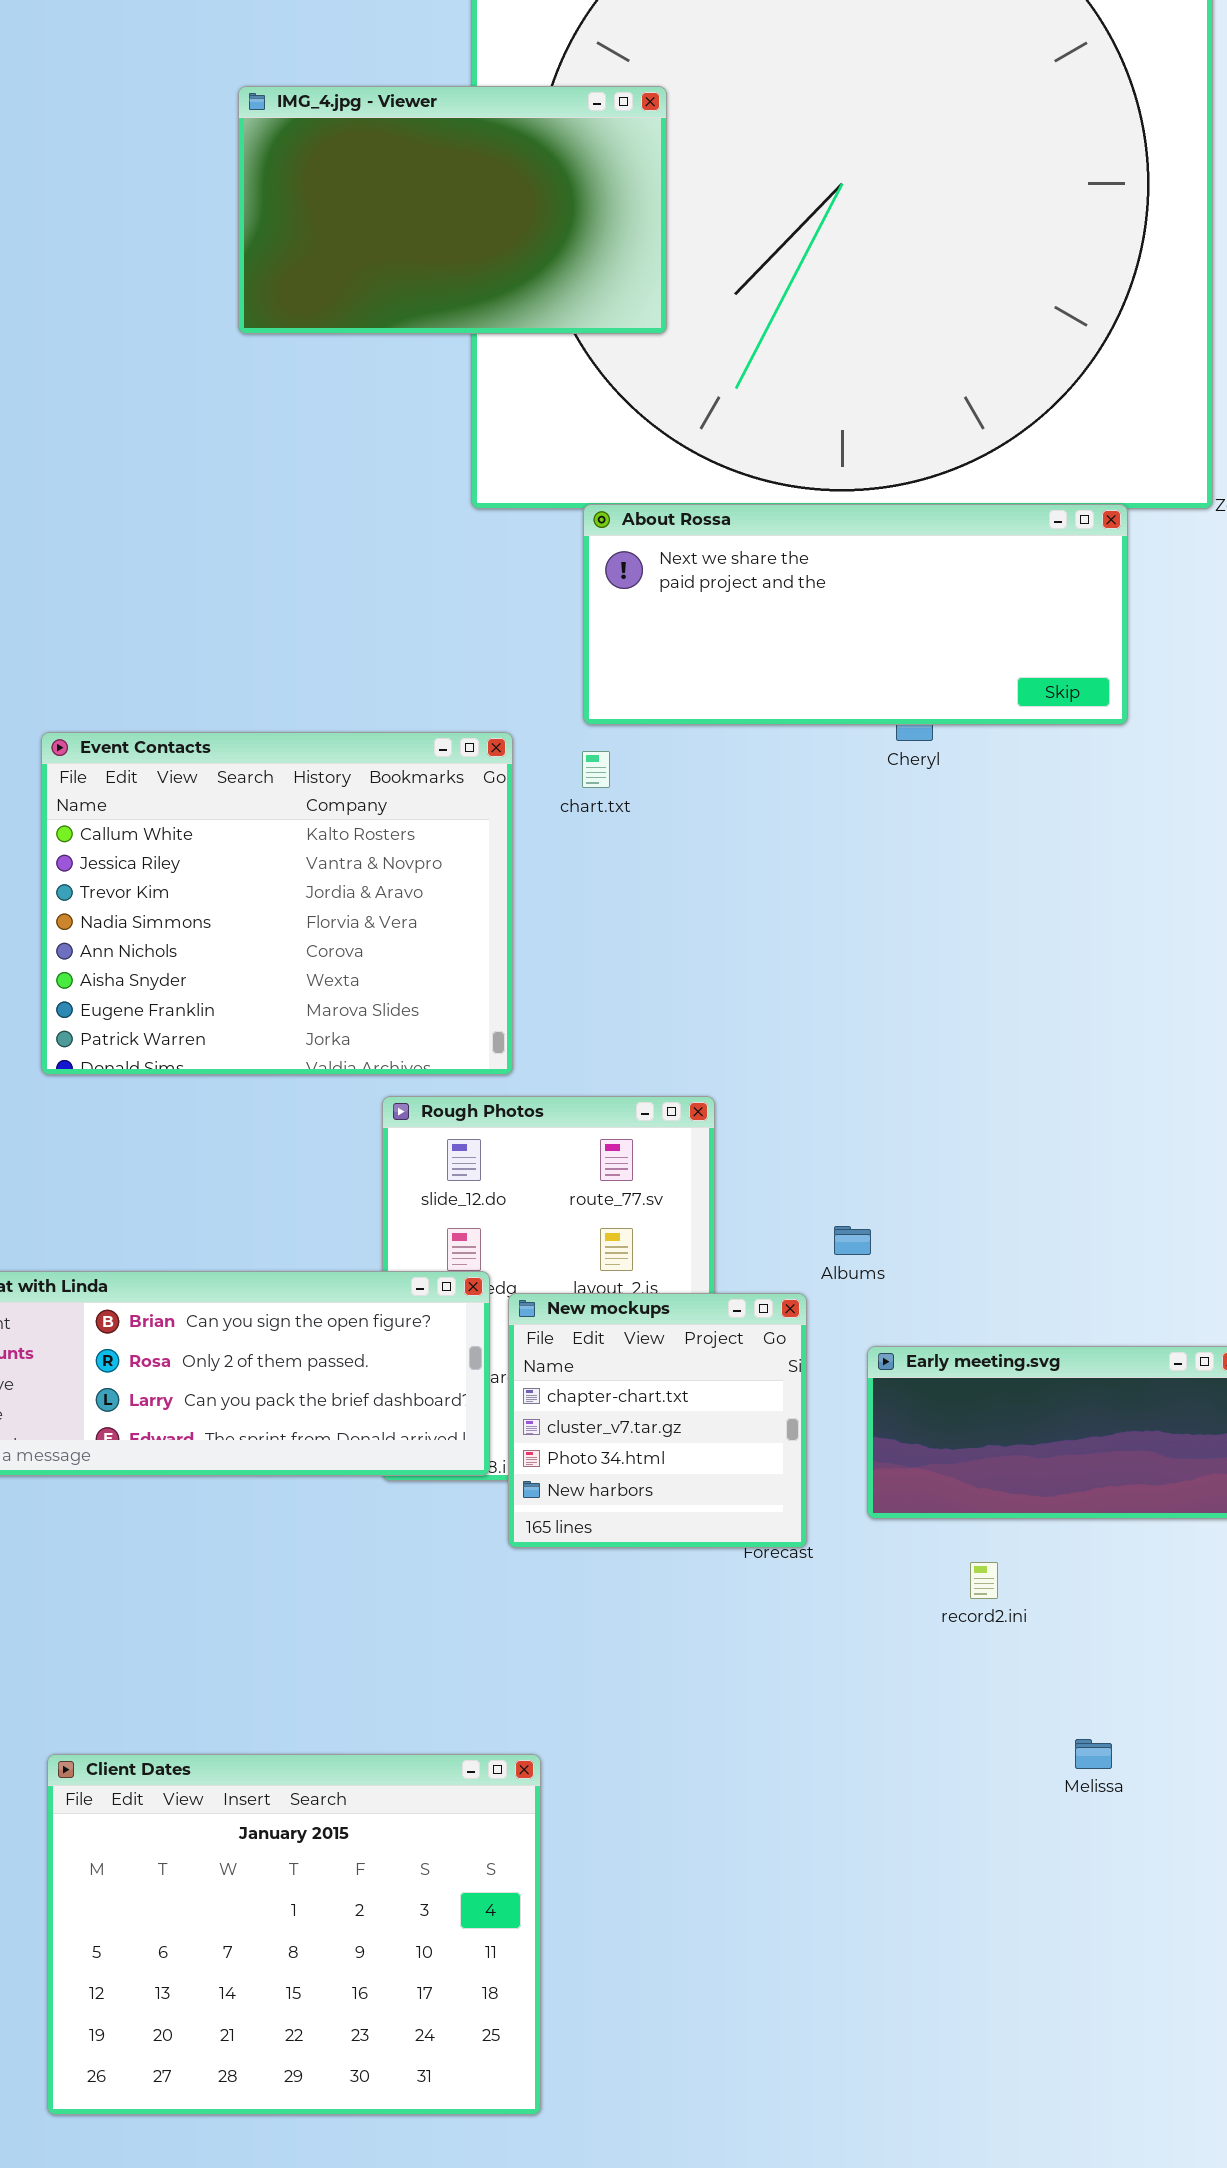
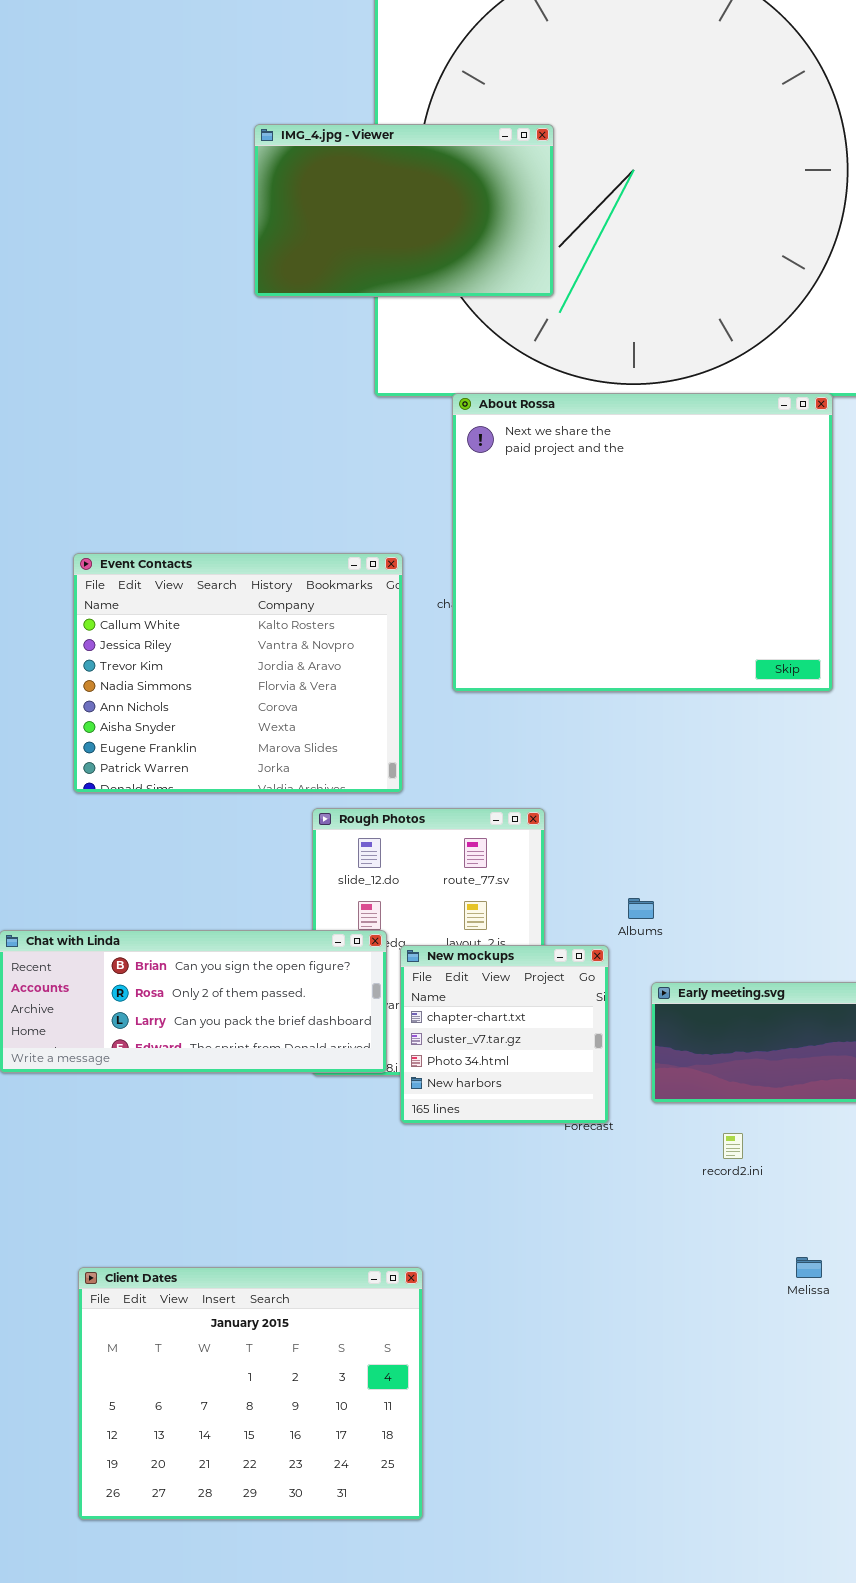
IMG_4.jpg - Viewer: [238,86,667,334] -> [254,124,554,297], moved
About Rossa: [583,504,1128,725] -> [452,393,833,692], resized

